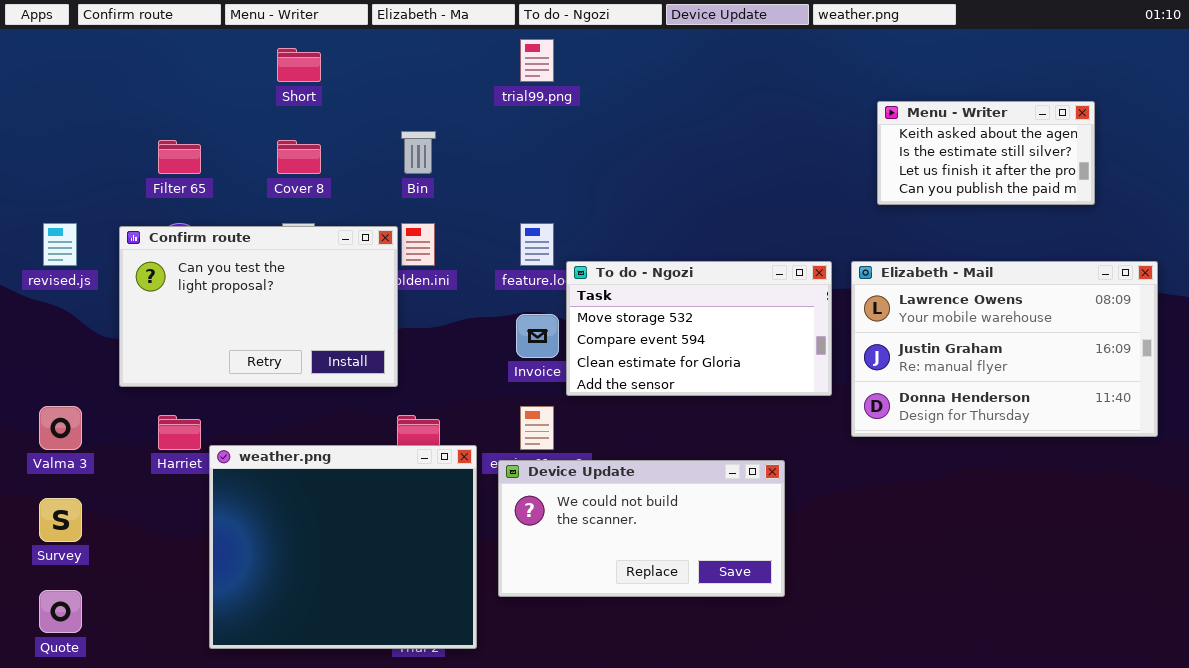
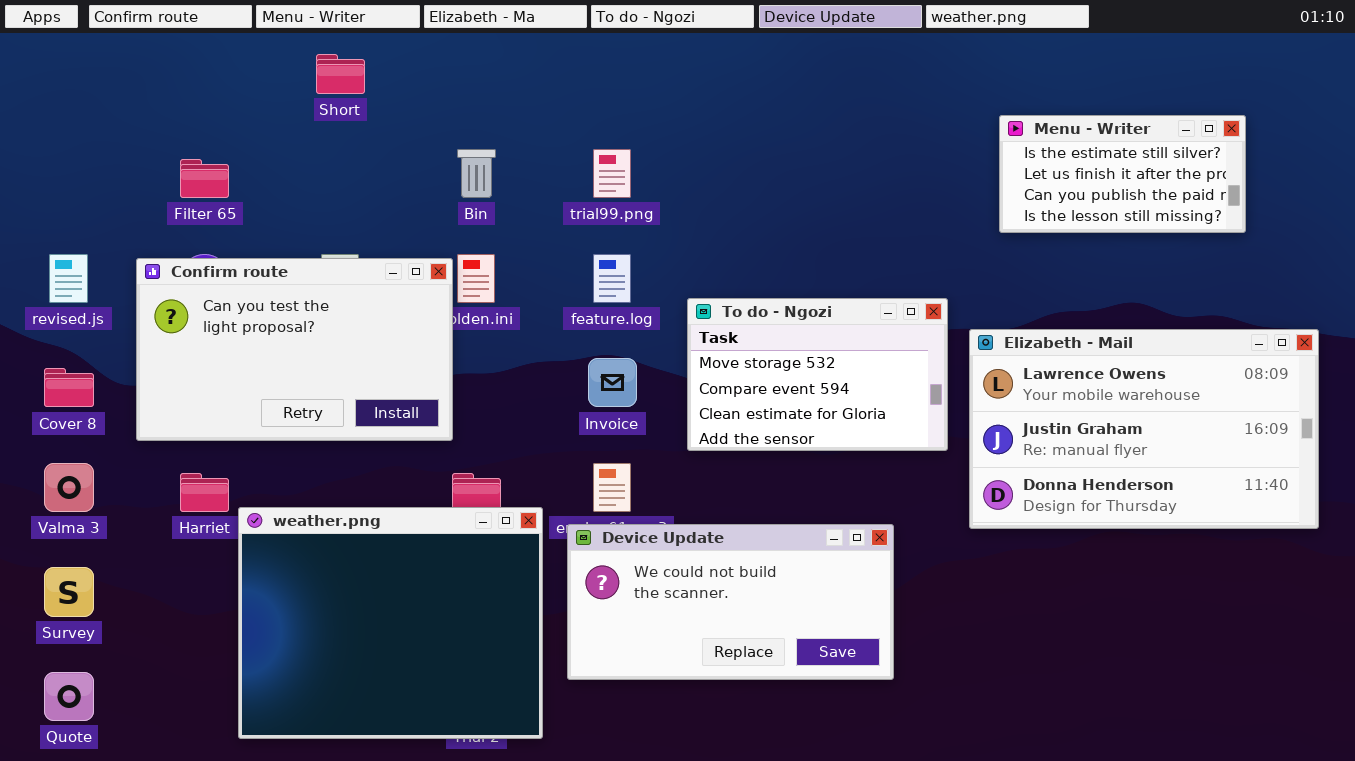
trial99.png: [520,39,554,82] -> [593,149,631,198], moved
Menu - Writer: [877,101,1095,205] -> [999,115,1246,233], scrolled down 1 row
Cover 8: [277,140,321,174] -> [44,368,94,407], moved
To do - Ngozi: [566,261,832,396] -> [687,298,948,451], resized
Elizabeth - Mail: [851,261,1158,437] -> [969,329,1319,529], moved

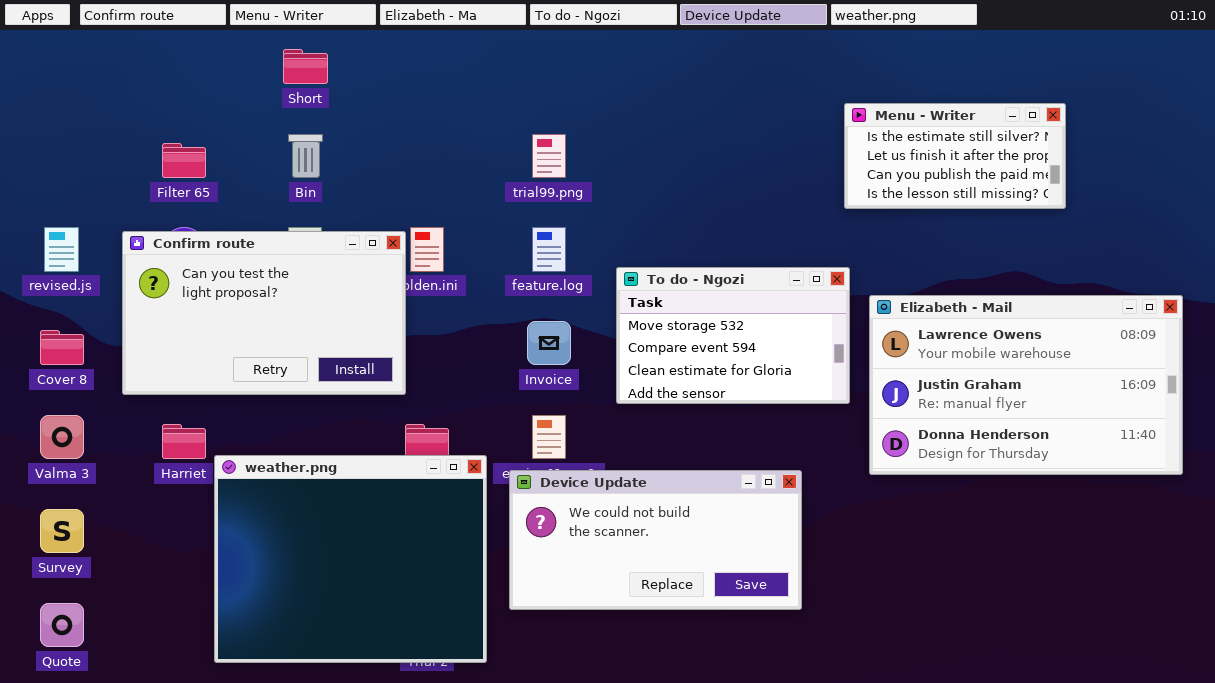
Menu - Writer: [999,115,1246,233] -> [844,103,1066,209], moved
Bin: [457,149,496,198] -> [288,134,323,178], moved

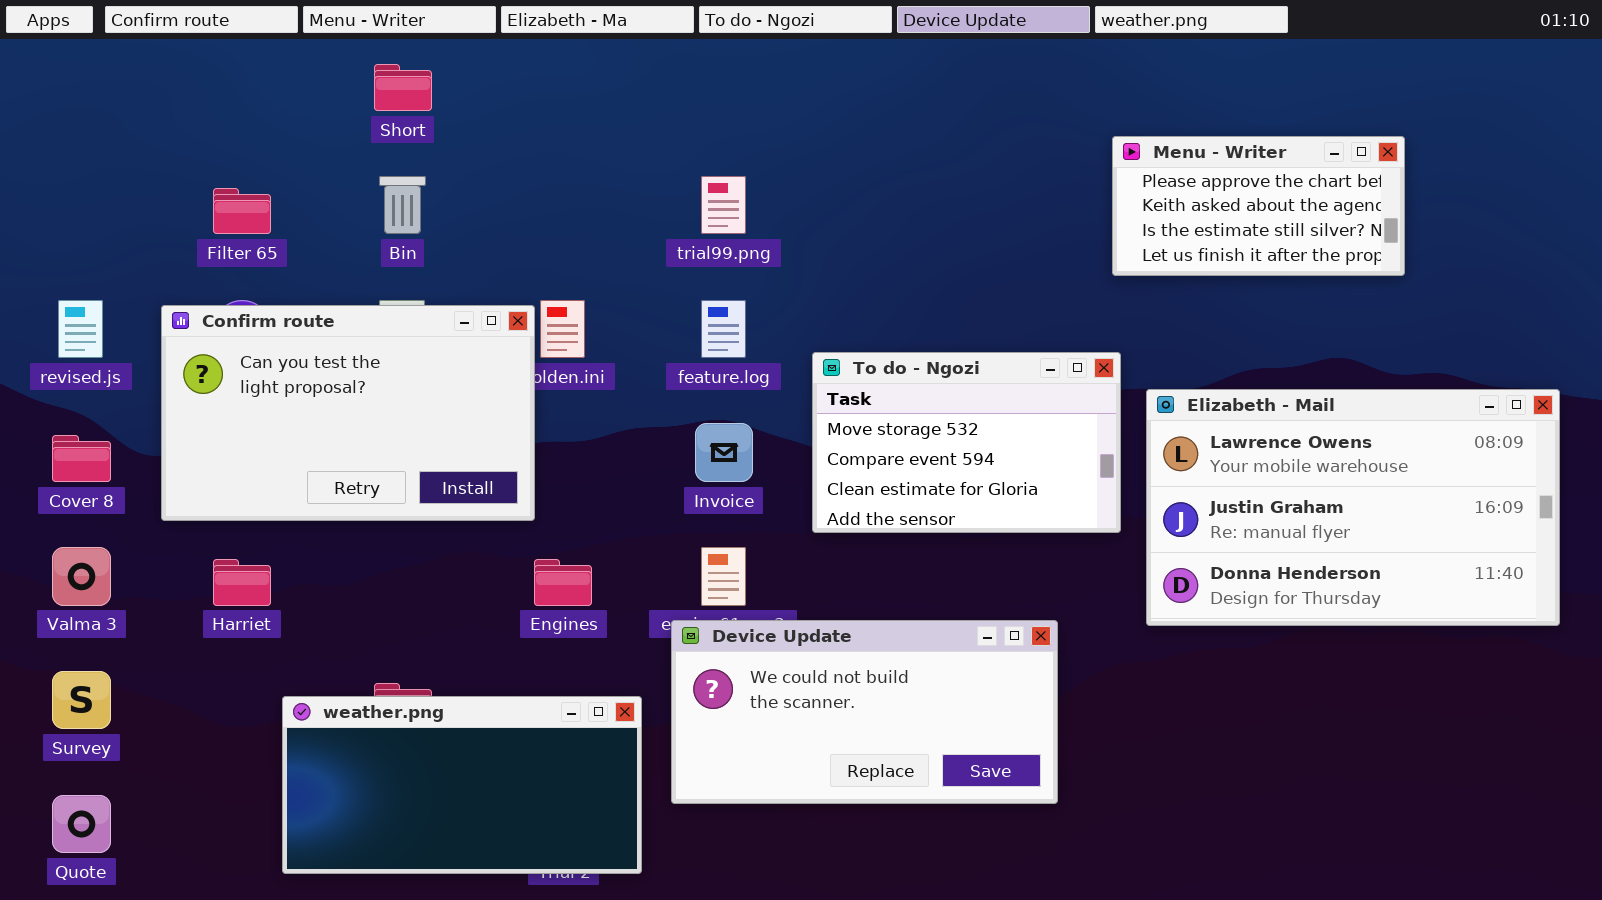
Menu - Writer: [844,103,1066,209] -> [1112,136,1405,276], scrolled up 2 rows
weather.png: [214,455,487,663] -> [282,696,642,874], resized

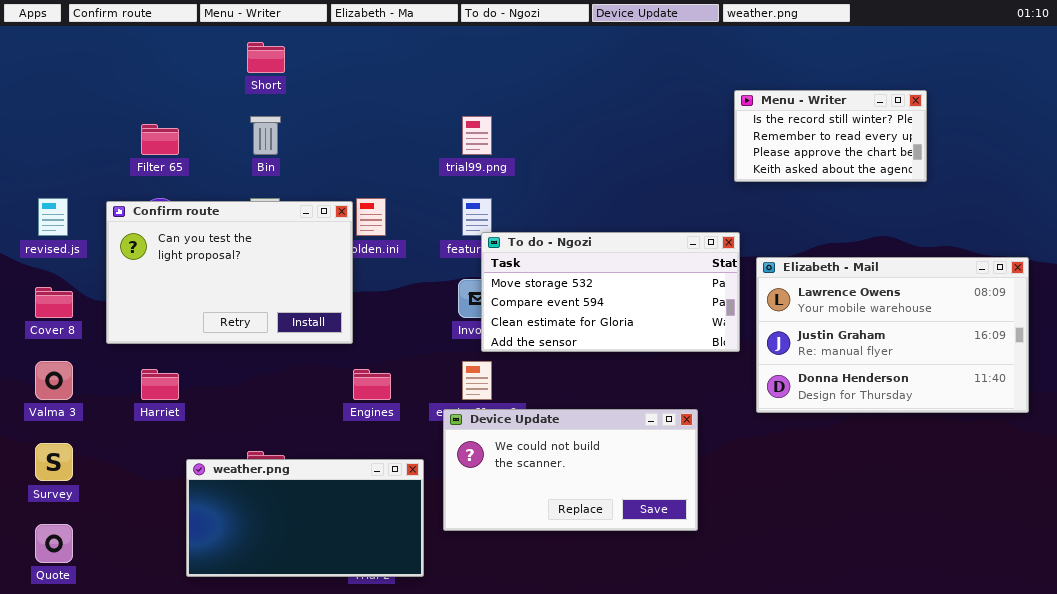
Menu - Writer: [1112,136,1405,276] -> [734,90,927,182], scrolled up 2 rows
To do - Ngozi: [812,352,1121,533] -> [481,232,740,352], resized

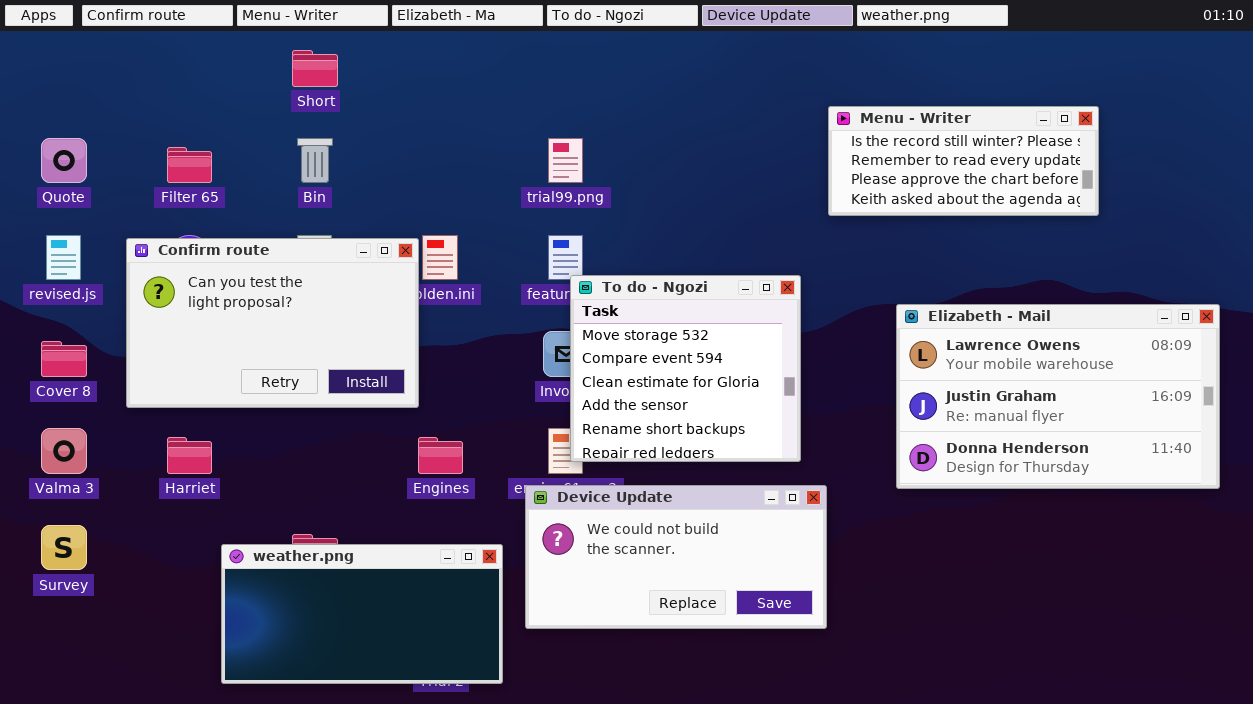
Menu - Writer: [734,90,927,182] -> [828,106,1099,216], resized
To do - Ngozi: [481,232,740,352] -> [570,275,801,462], resized
Quote: [35,524,73,563] -> [41,138,87,183], moved

